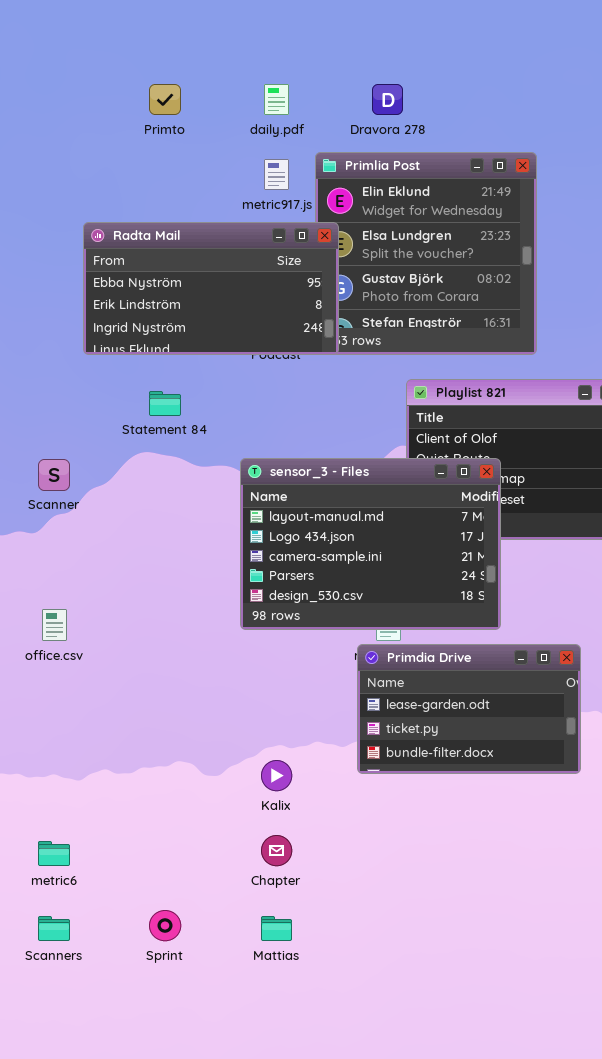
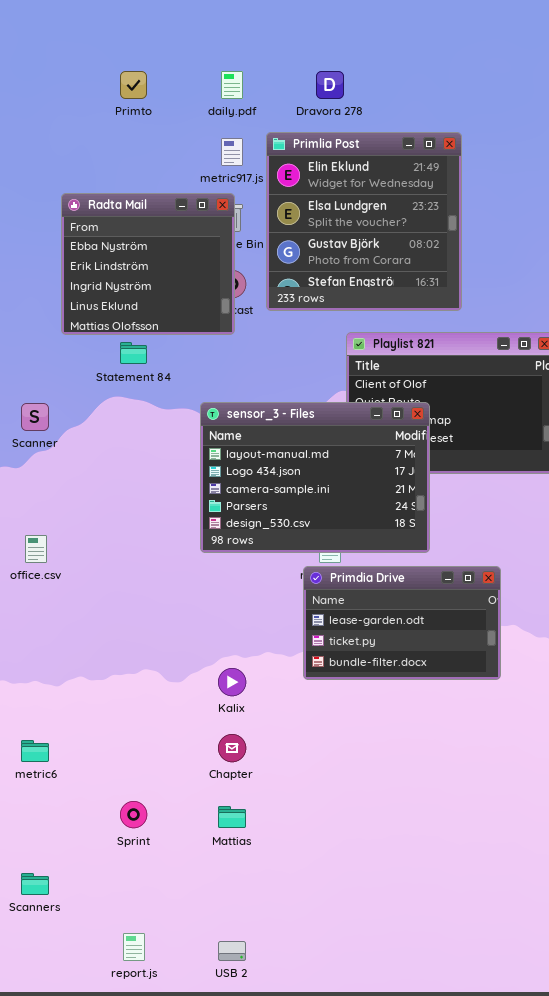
Radta Mail: [83,222,339,355] -> [61,193,235,335], resized
Scanners: [38,916,70,941] -> [21,873,49,895], moved

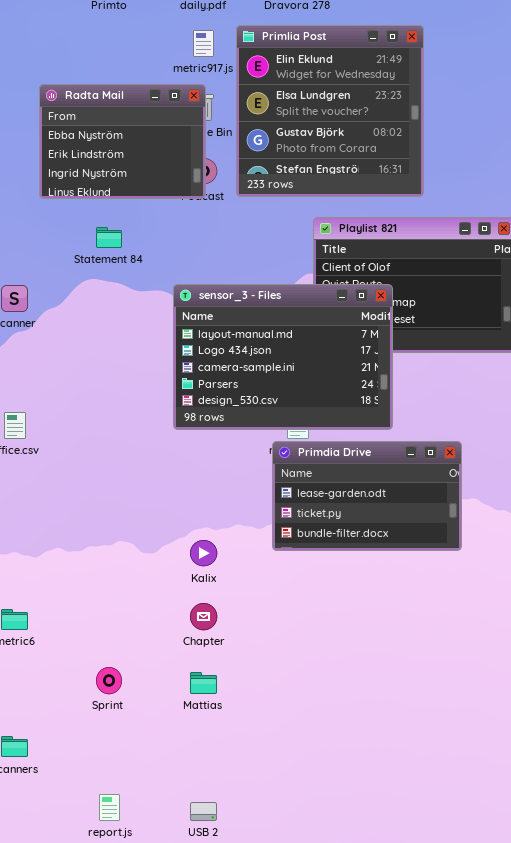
Radta Mail: [61,193,235,335] -> [39,84,206,199], resized

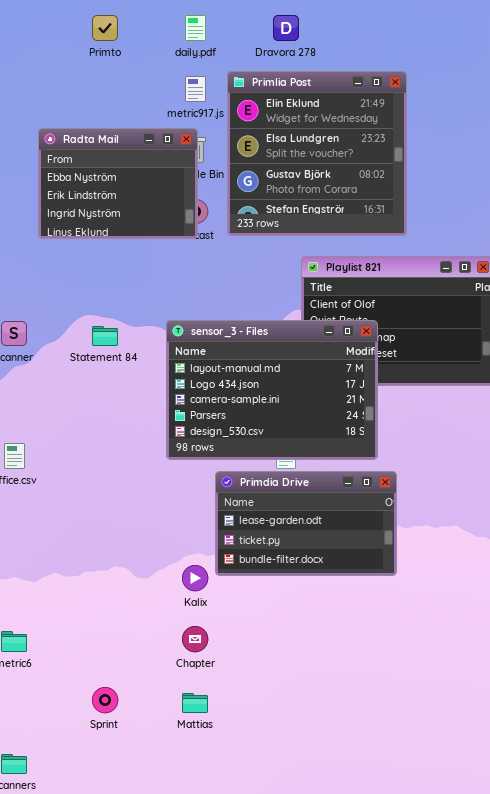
Statement 84: [96,227,122,248] -> [92,326,118,346], moved
Primdia Drive: [272,441,462,551] -> [215,471,397,576], moved

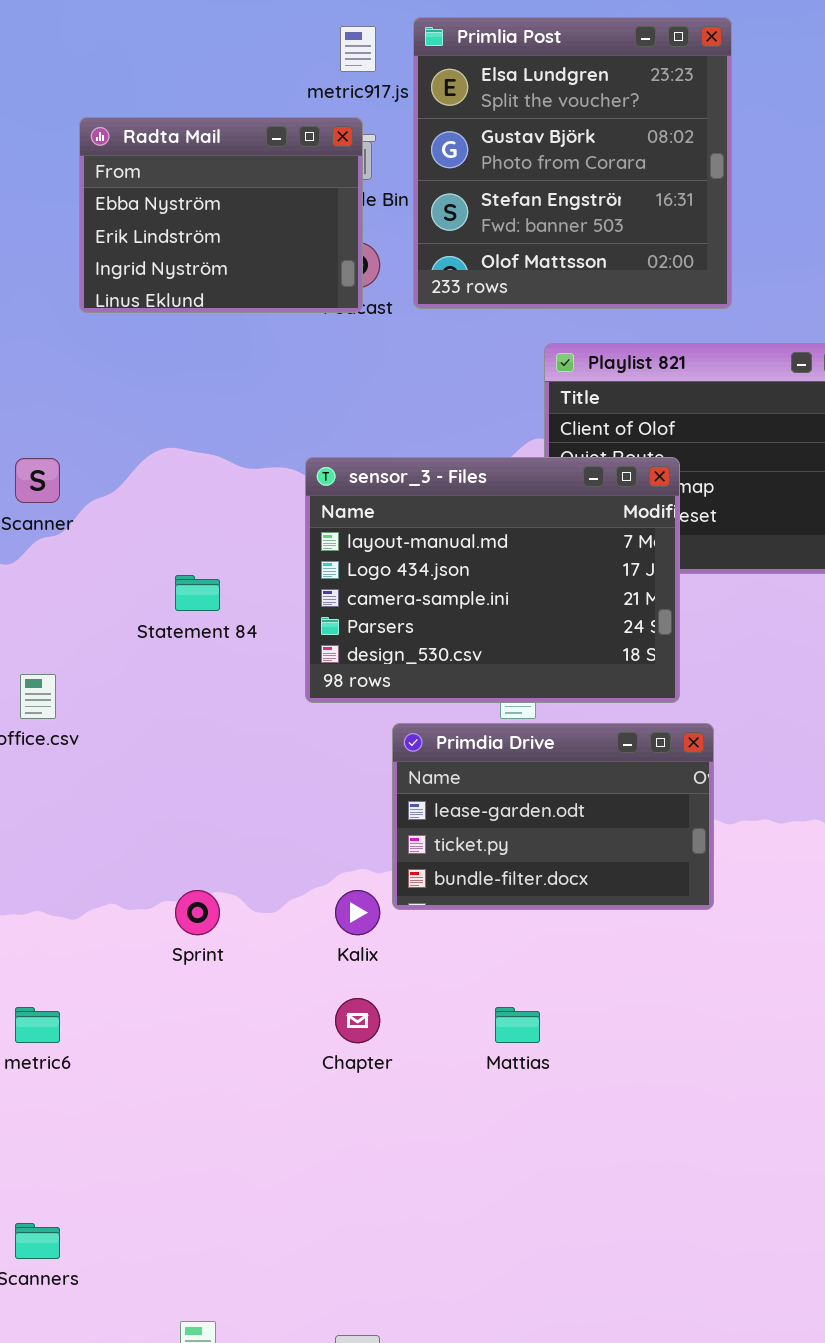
Primlia Post: [227,71,407,236] -> [413,17,732,309], scrolled down 1 row
Statement 84: [92,326,118,346] -> [175,575,220,611], moved
Sprint: [92,687,118,713] -> [175,890,220,935], moved
Mattias: [182,693,208,713] -> [495,1007,540,1043], moved

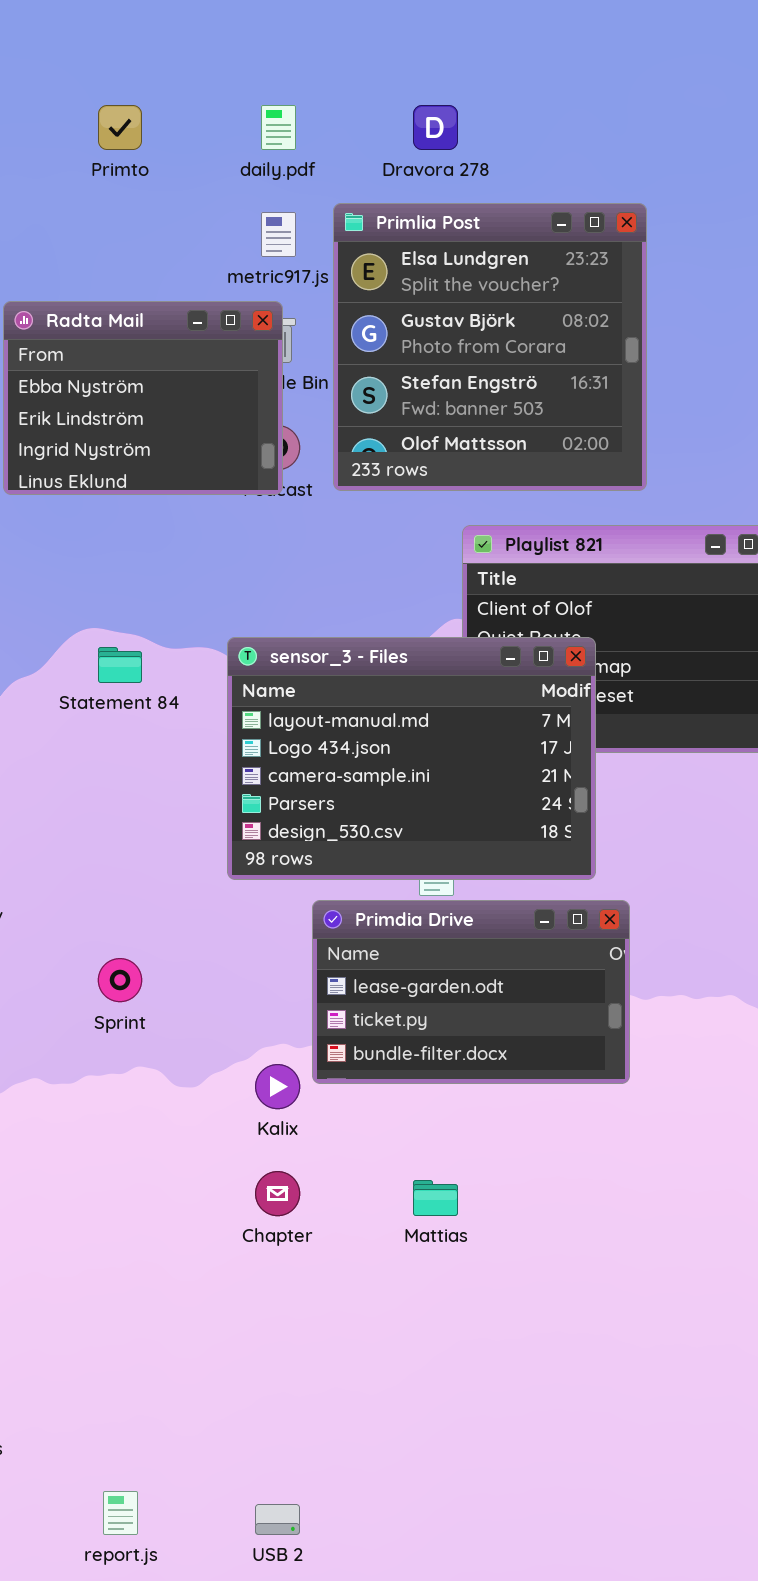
Statement 84: [175,575,220,611] -> [98,647,142,683], moved
Sprint: [175,890,220,935] -> [98,958,142,1002], moved

